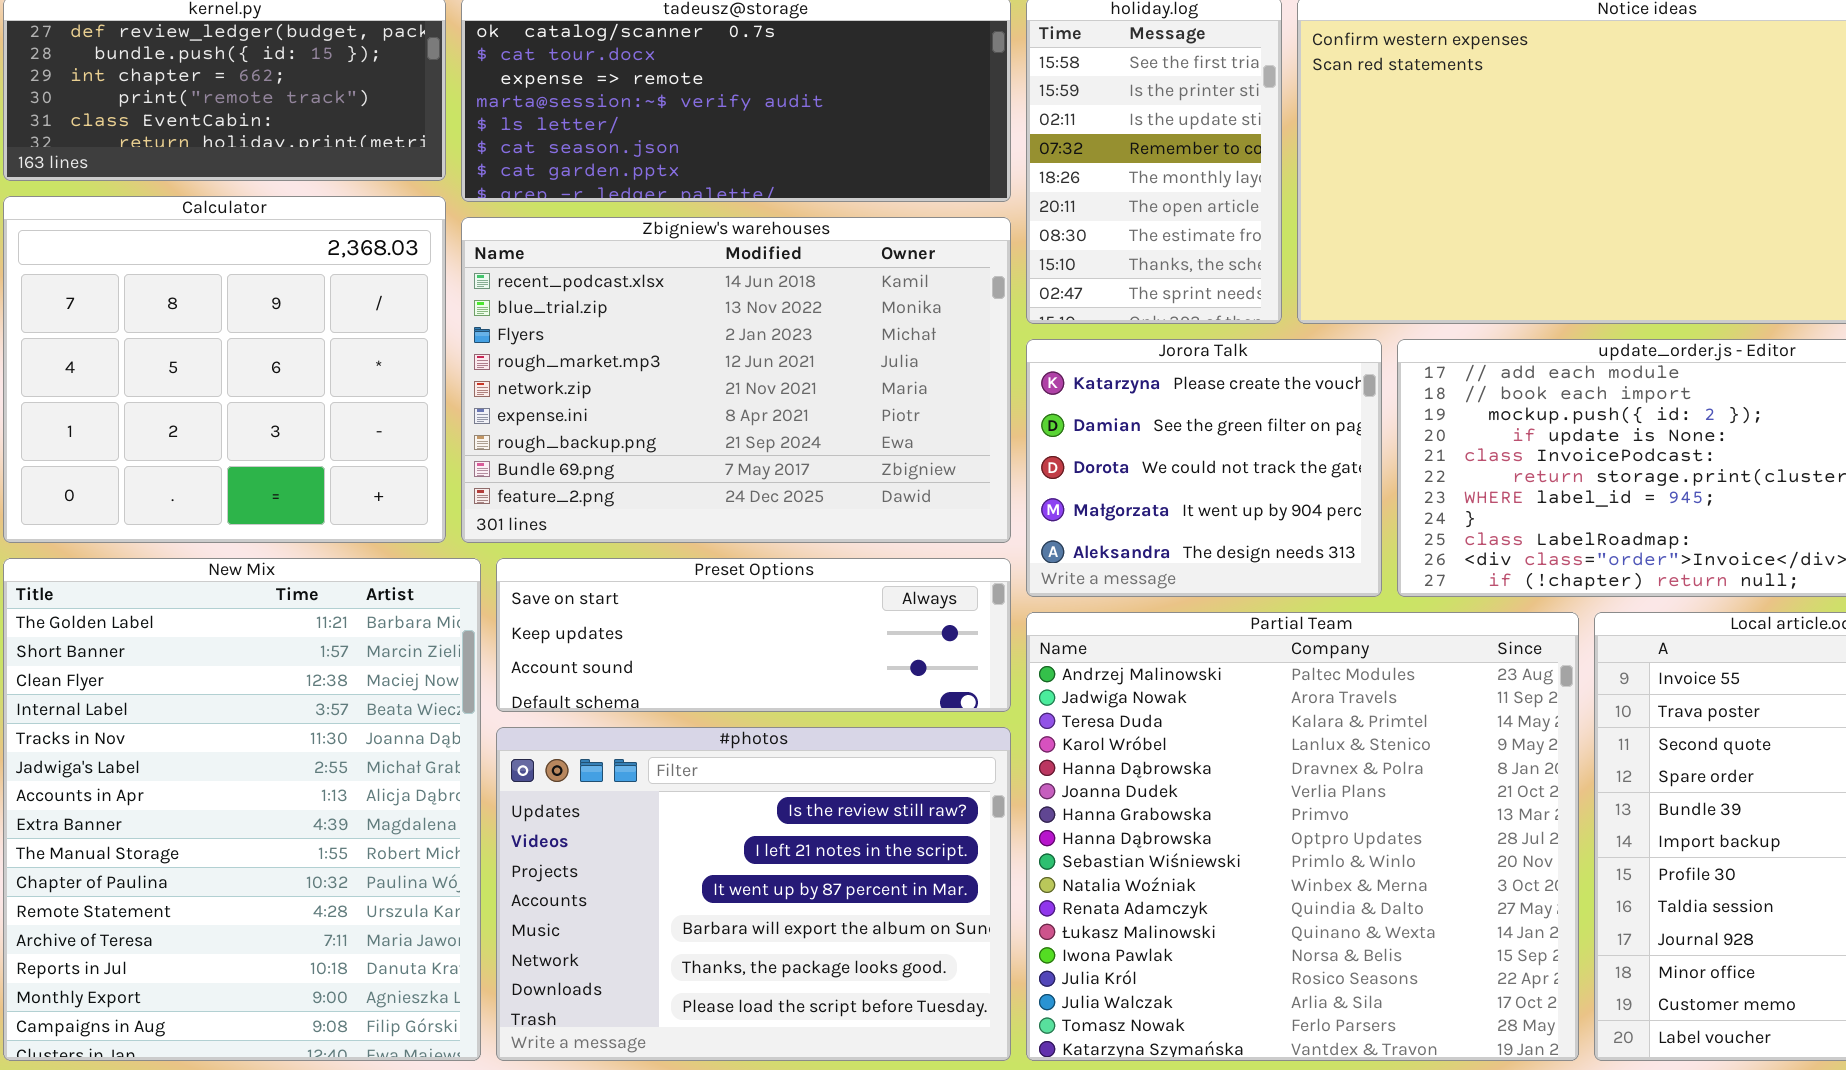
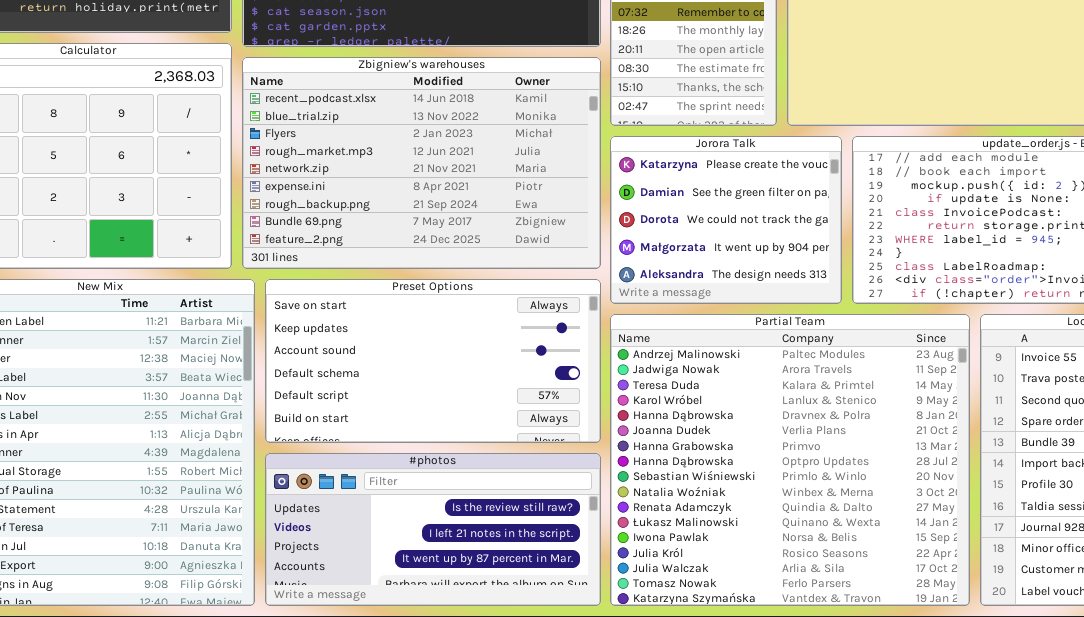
Preset Options: [496,558,1011,712] -> [265,279,601,443], resized
#photos: [496,727,1011,1061] -> [265,453,601,606], resized

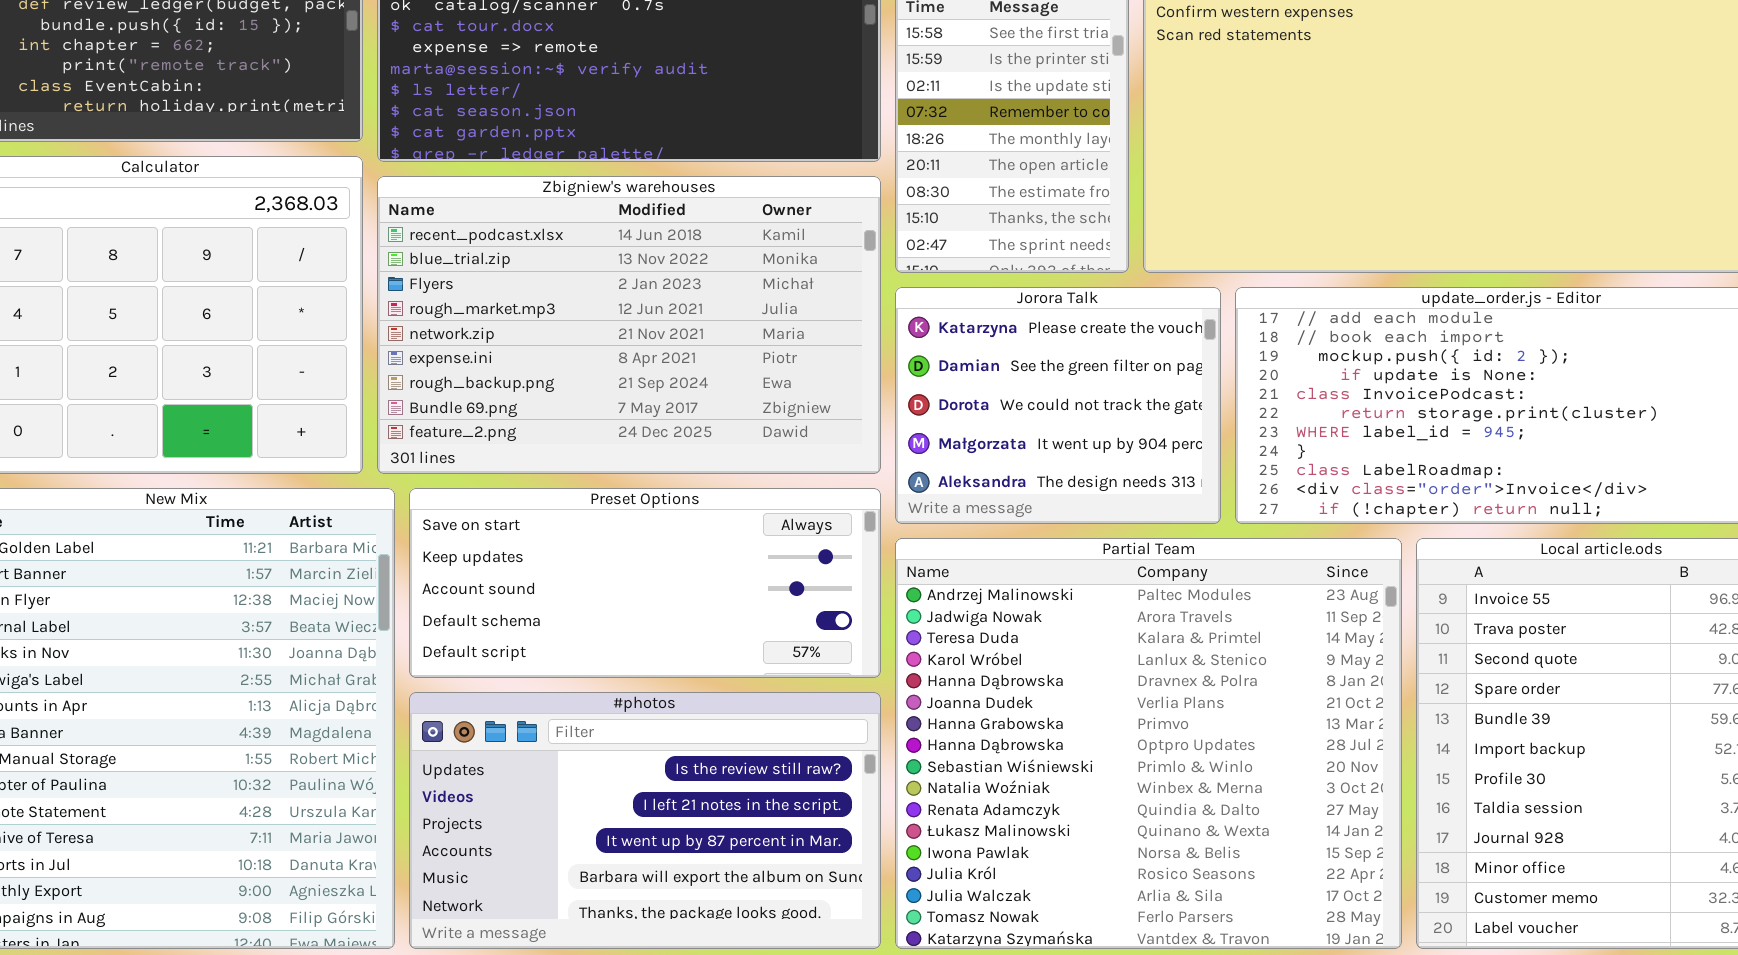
Preset Options: [265,279,601,443] -> [409,488,881,678], resized
#photos: [265,453,601,606] -> [409,692,881,949], resized

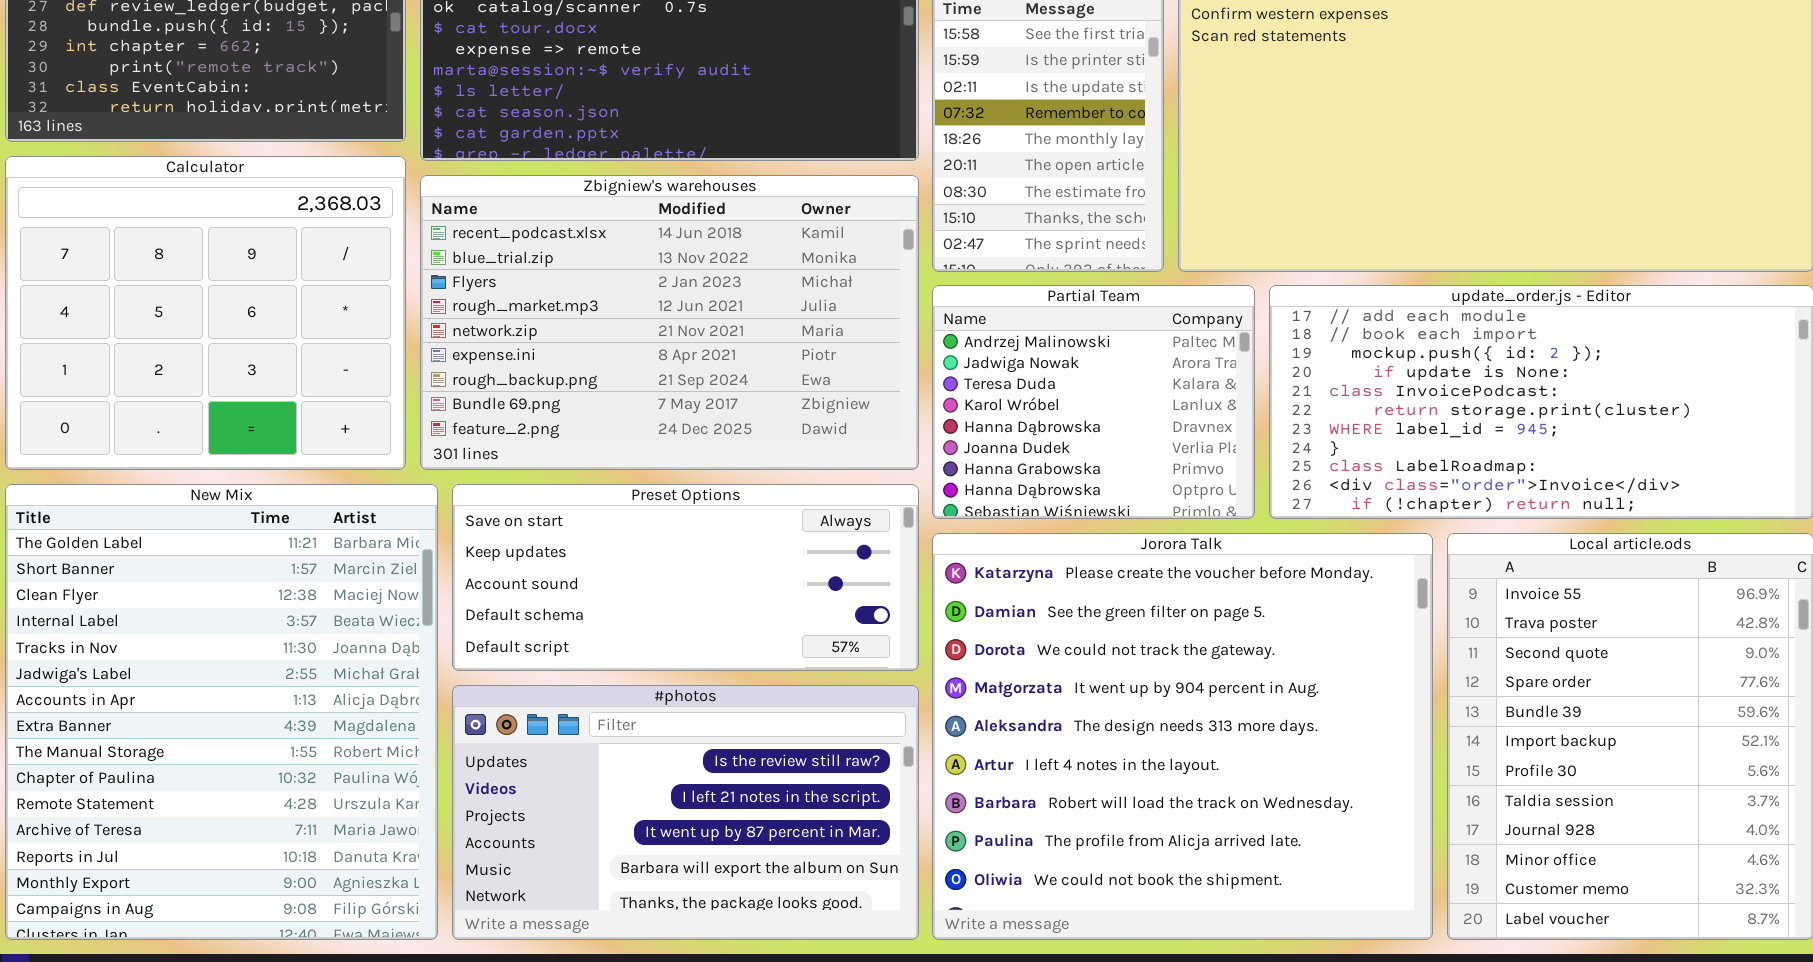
Jorora Talk: [895,287,1221,524] -> [932,533,1433,940], moved, resized
Partial Team: [895,538,1402,949] -> [932,285,1255,519], moved, resized

